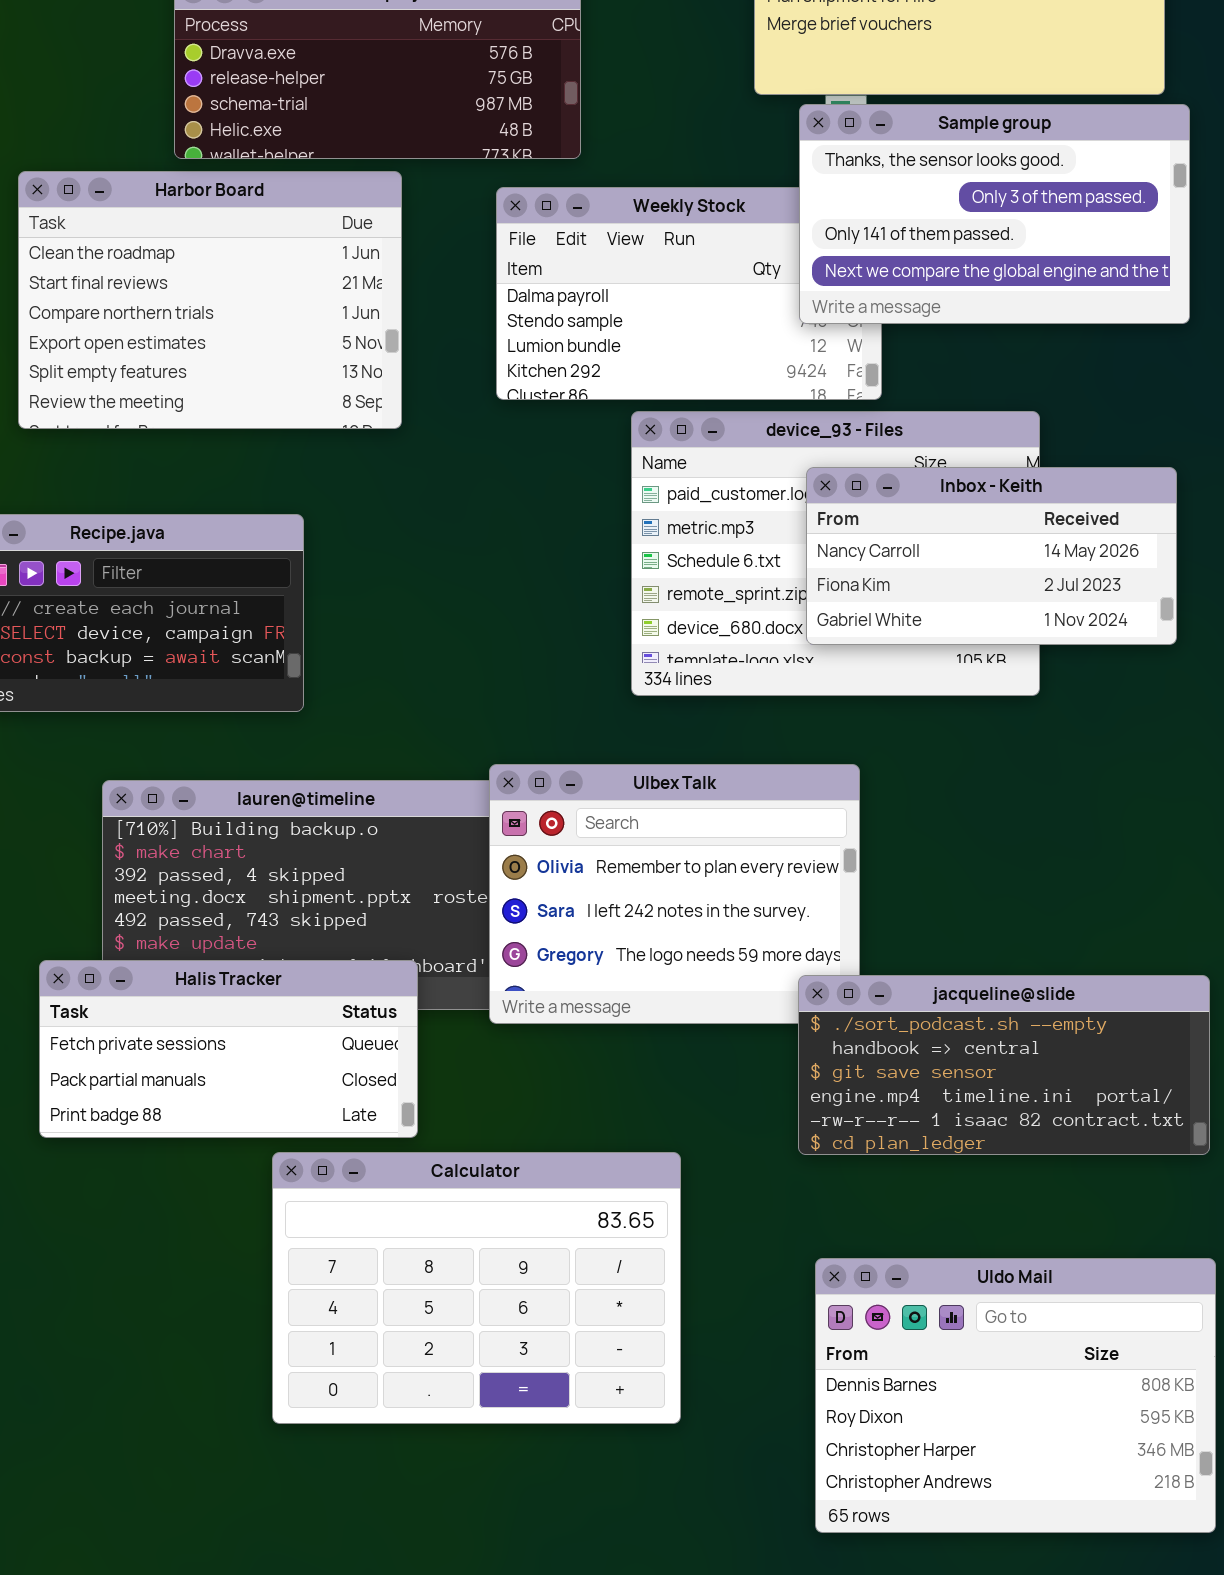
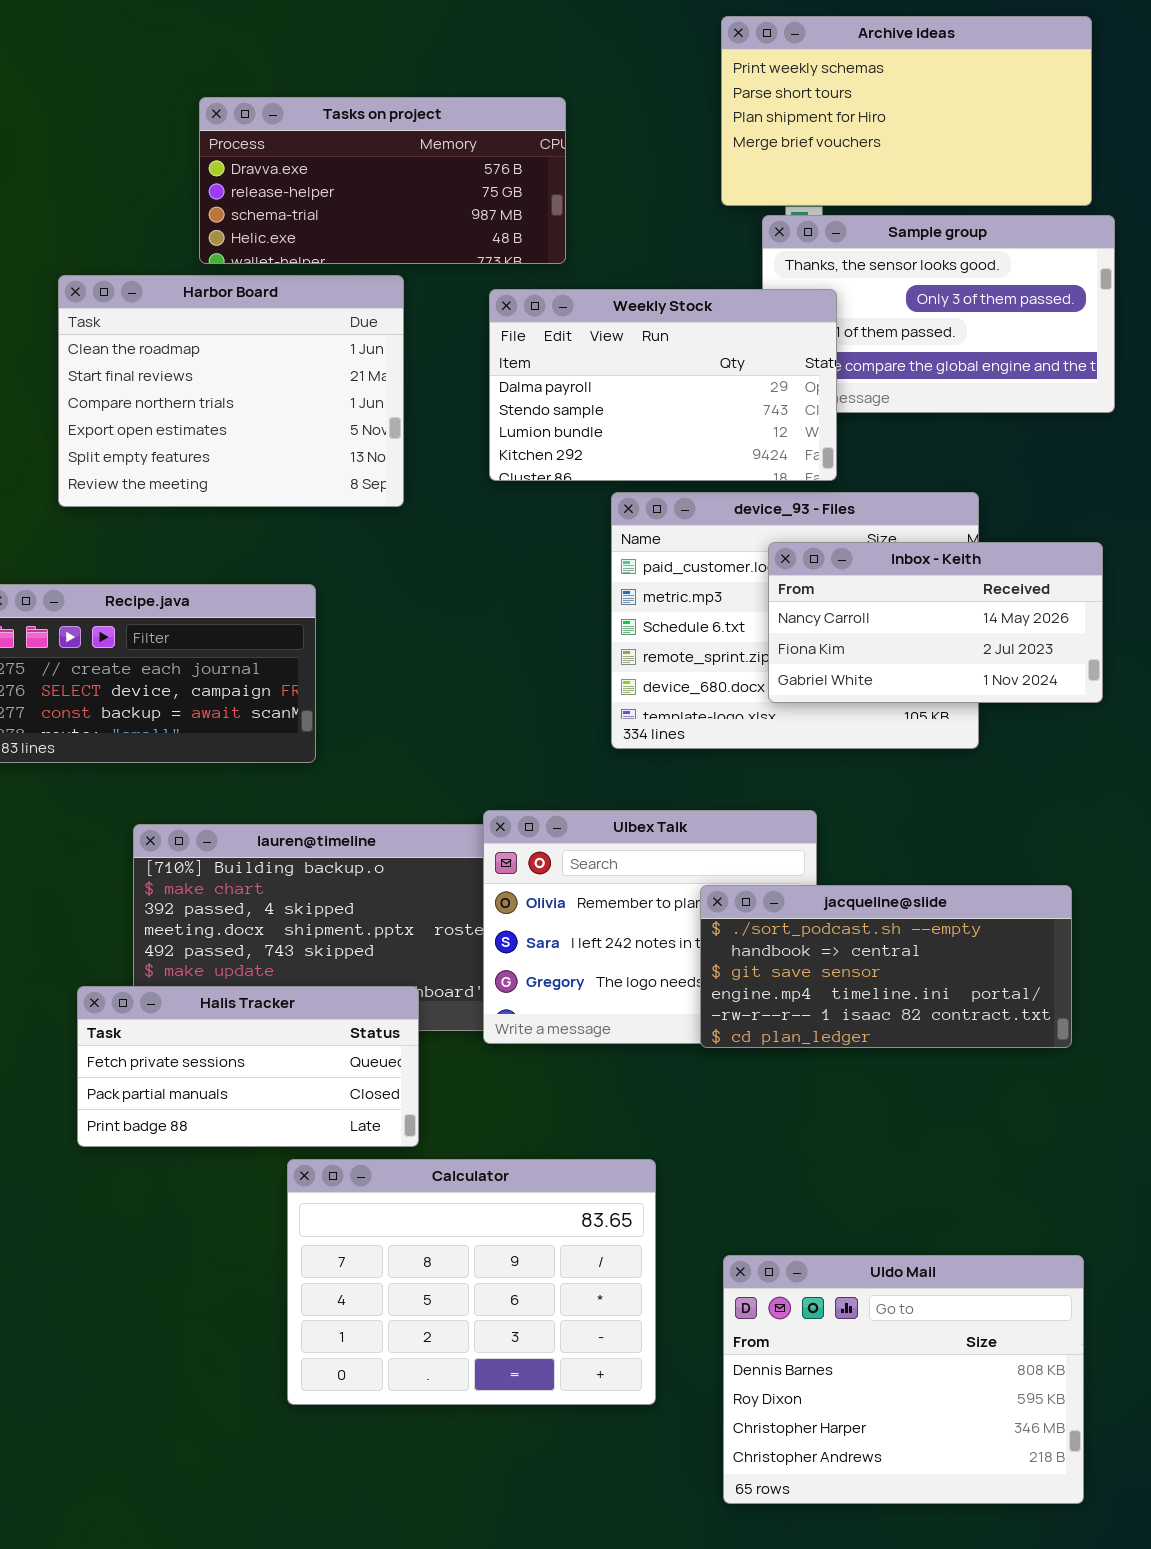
Weekly Stock: [496,187,882,400] -> [489,289,837,481], raised
jacqueline@slide: [798,975,1210,1155] -> [700,885,1072,1048], moved
Uldo Mail: [815,1258,1216,1533] -> [723,1255,1084,1504], moved

